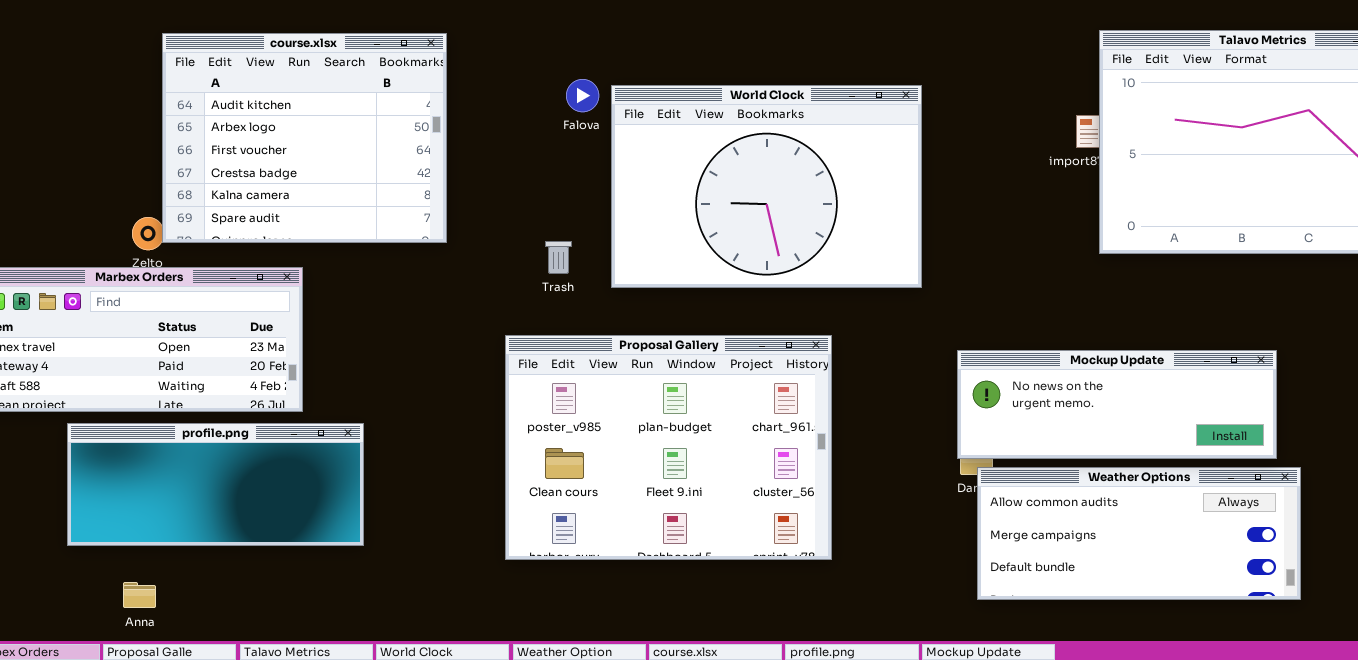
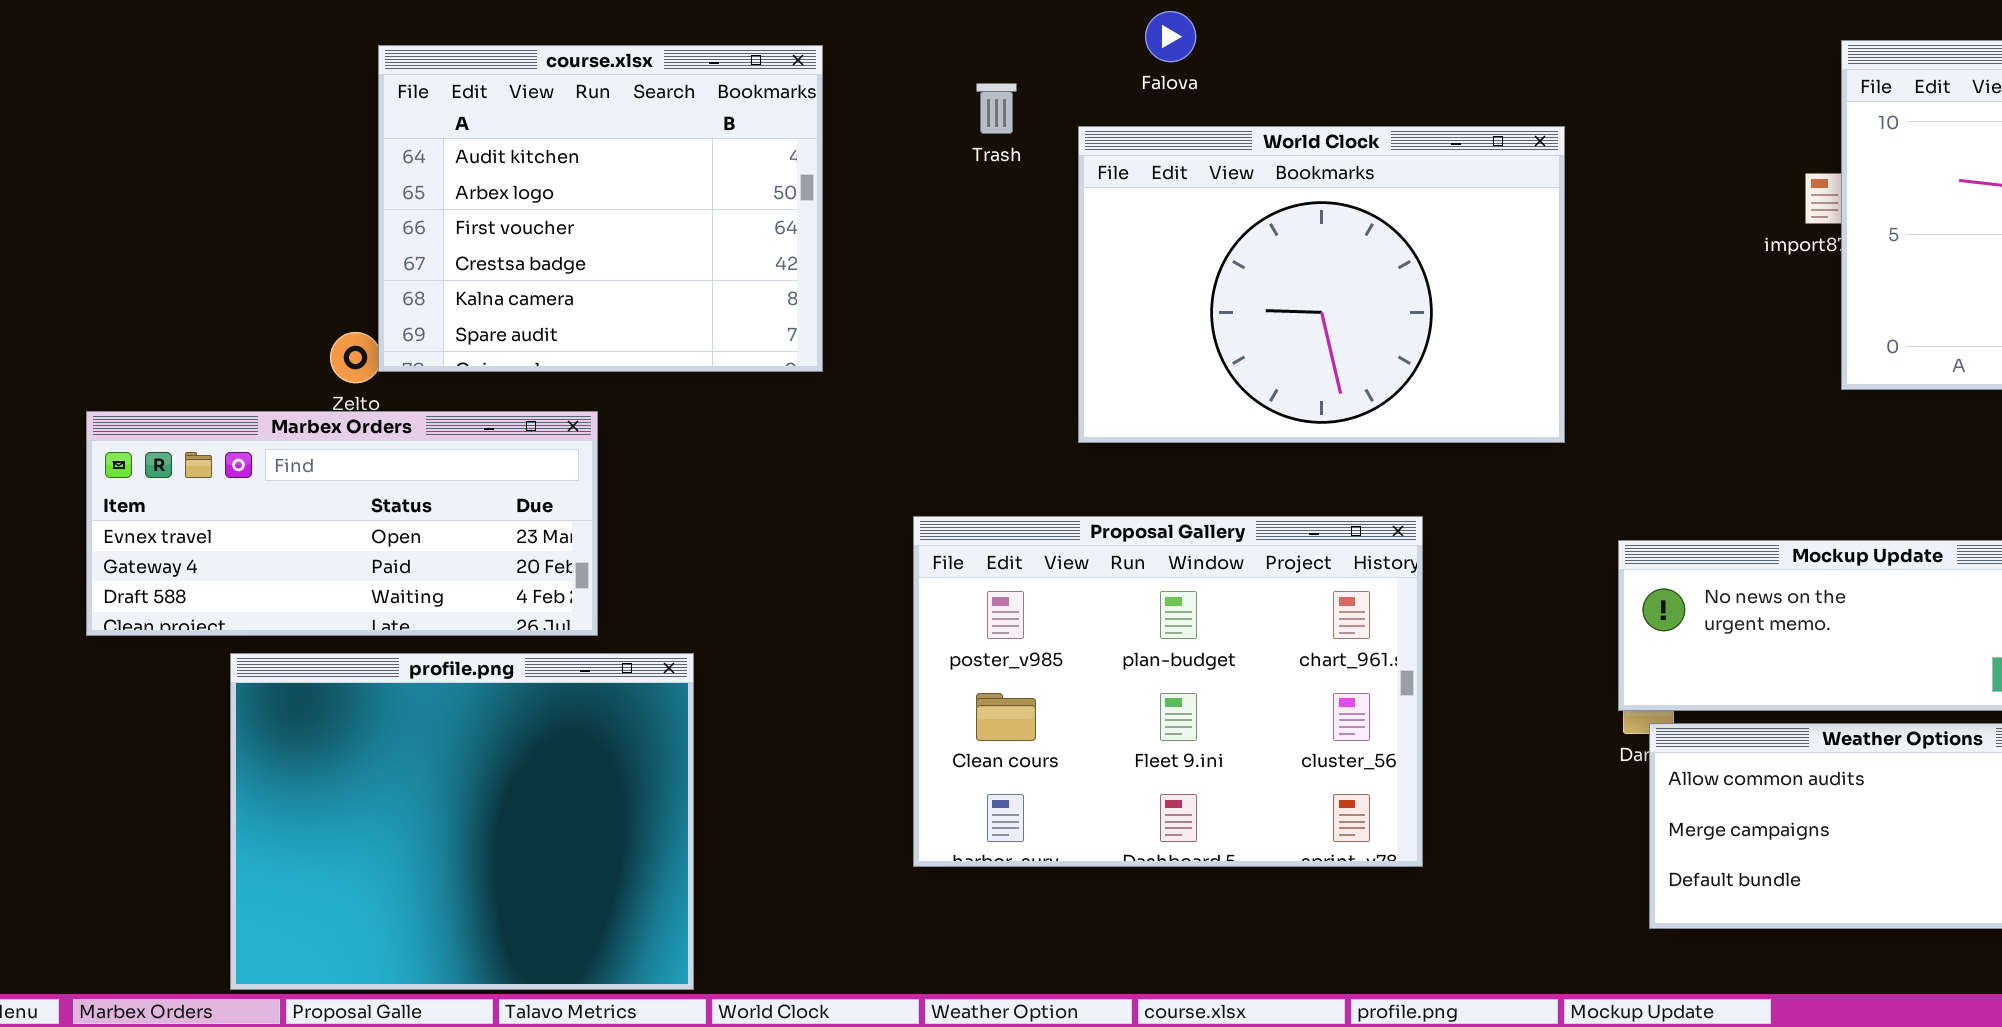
Falova: [566,79,599,112] -> [1145,11,1196,62], moved
Trash: [545,241,572,274] -> [976,83,1017,134], moved
profile.png: [67,423,364,546] -> [230,653,694,990], resized

